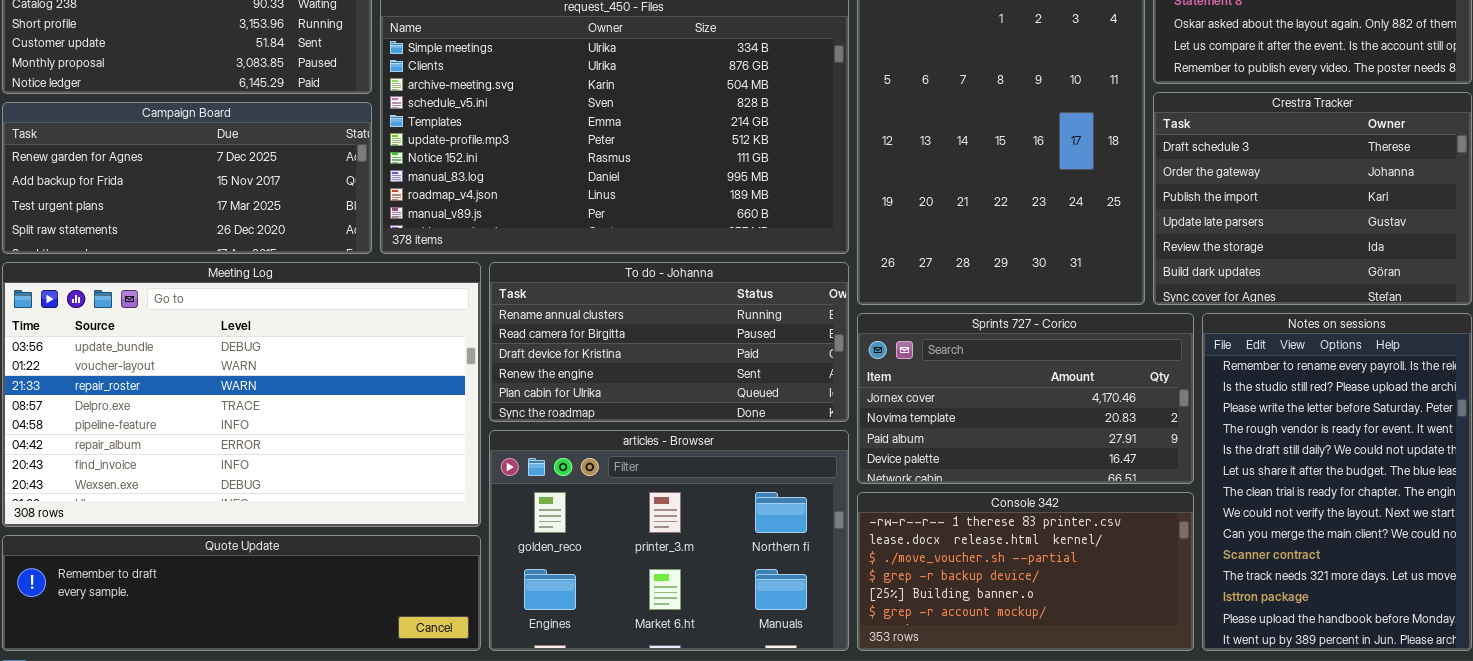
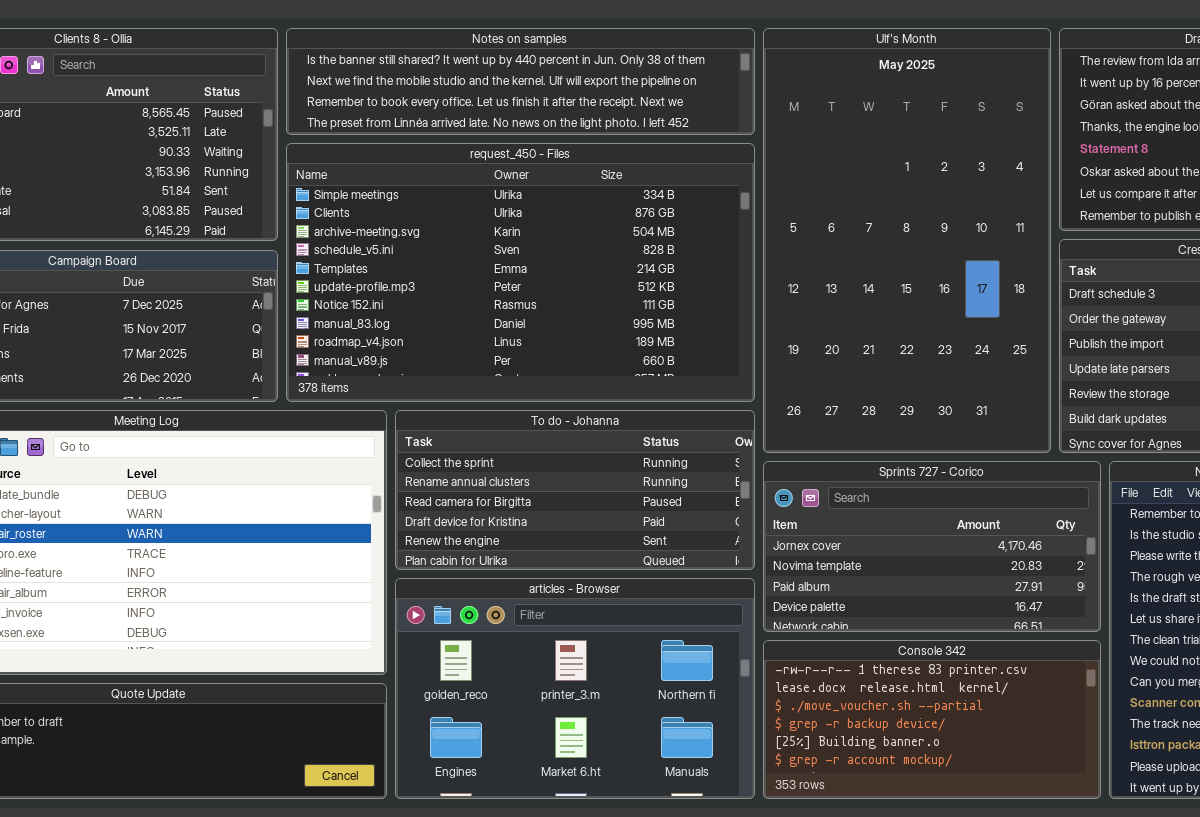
To do - Johanna: [489,262,849,422] -> [395,410,755,570], scrolled up 1 row

